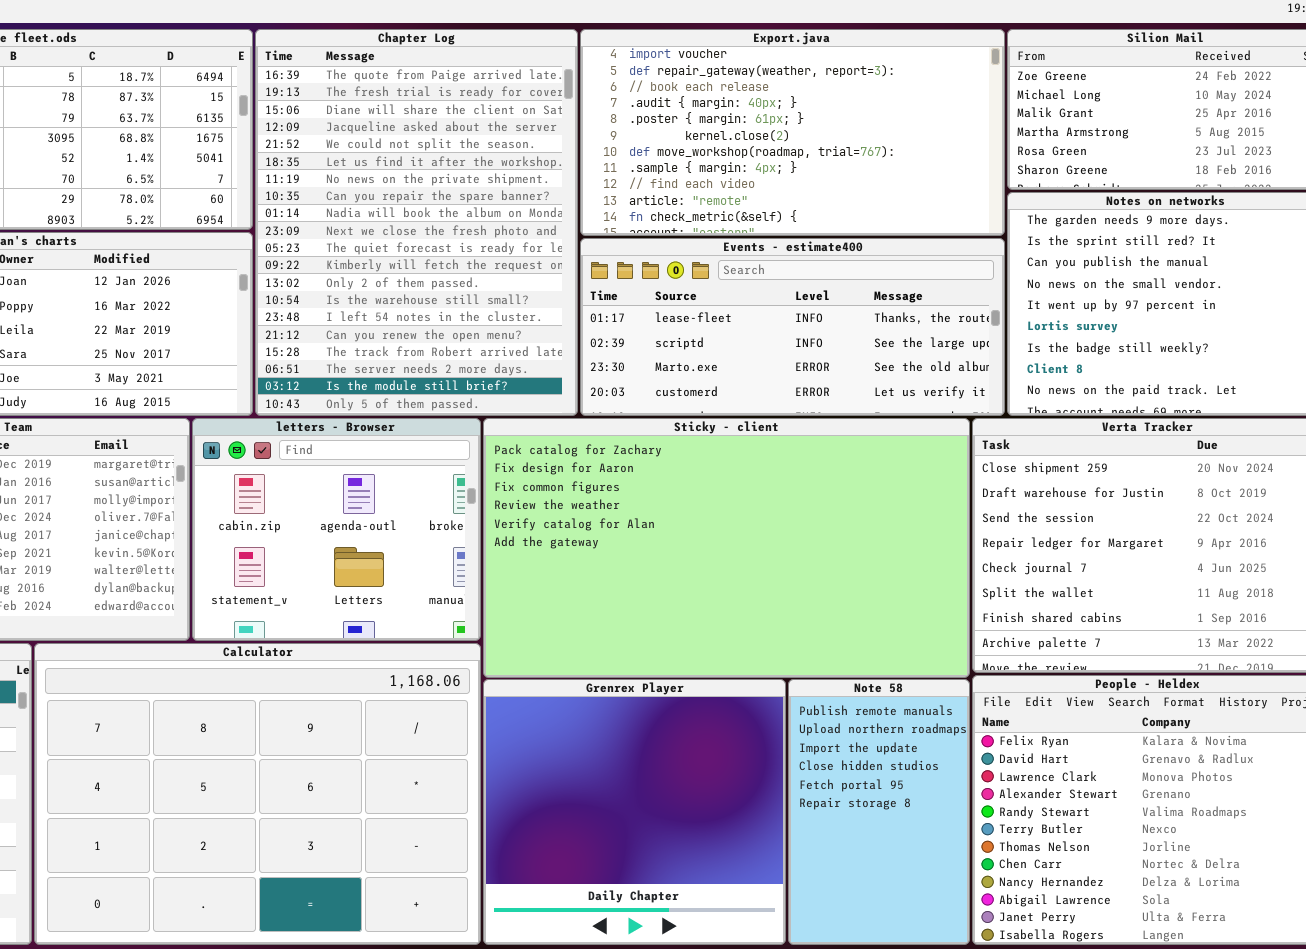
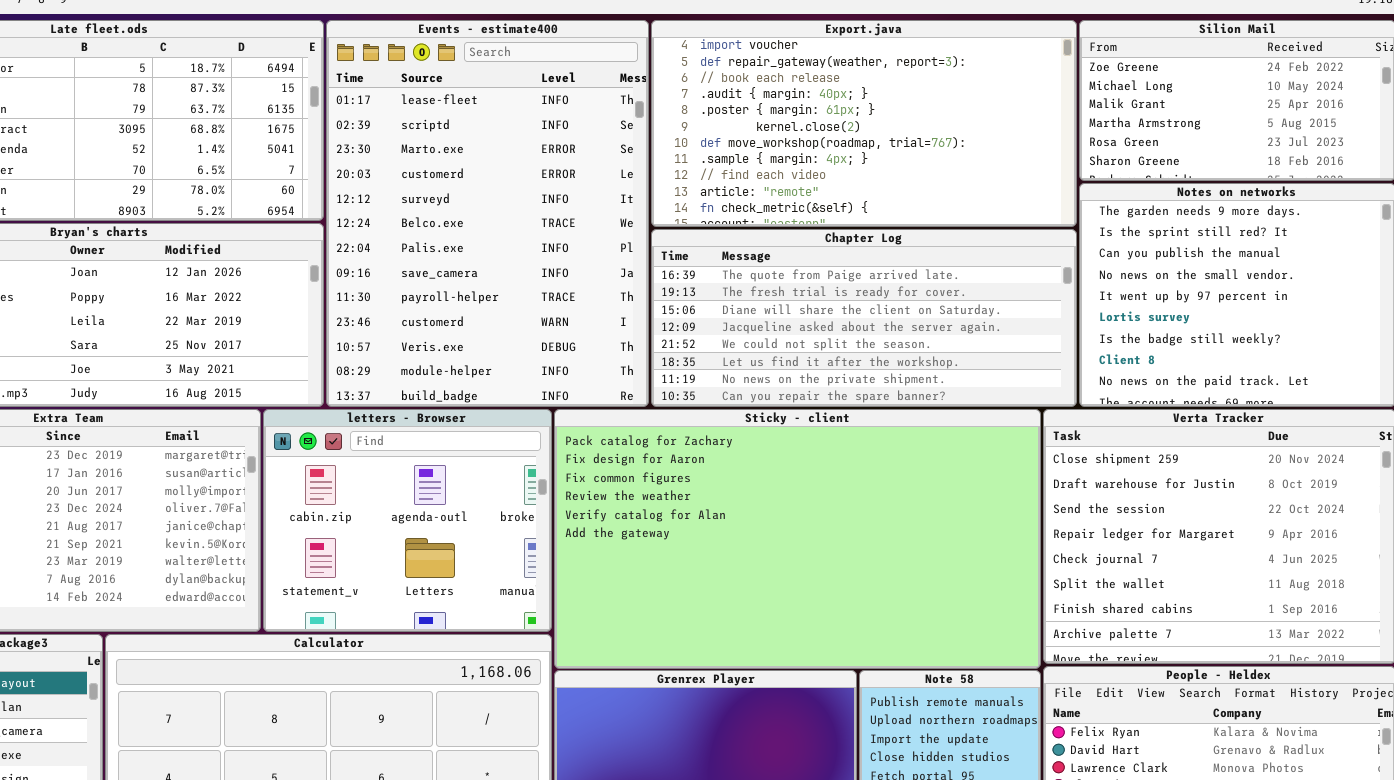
Chapter Log: [255,29,578,416] -> [651,229,1077,407], moved, resized
Events - estimate400: [580,238,1005,416] -> [326,20,649,407], moved, resized

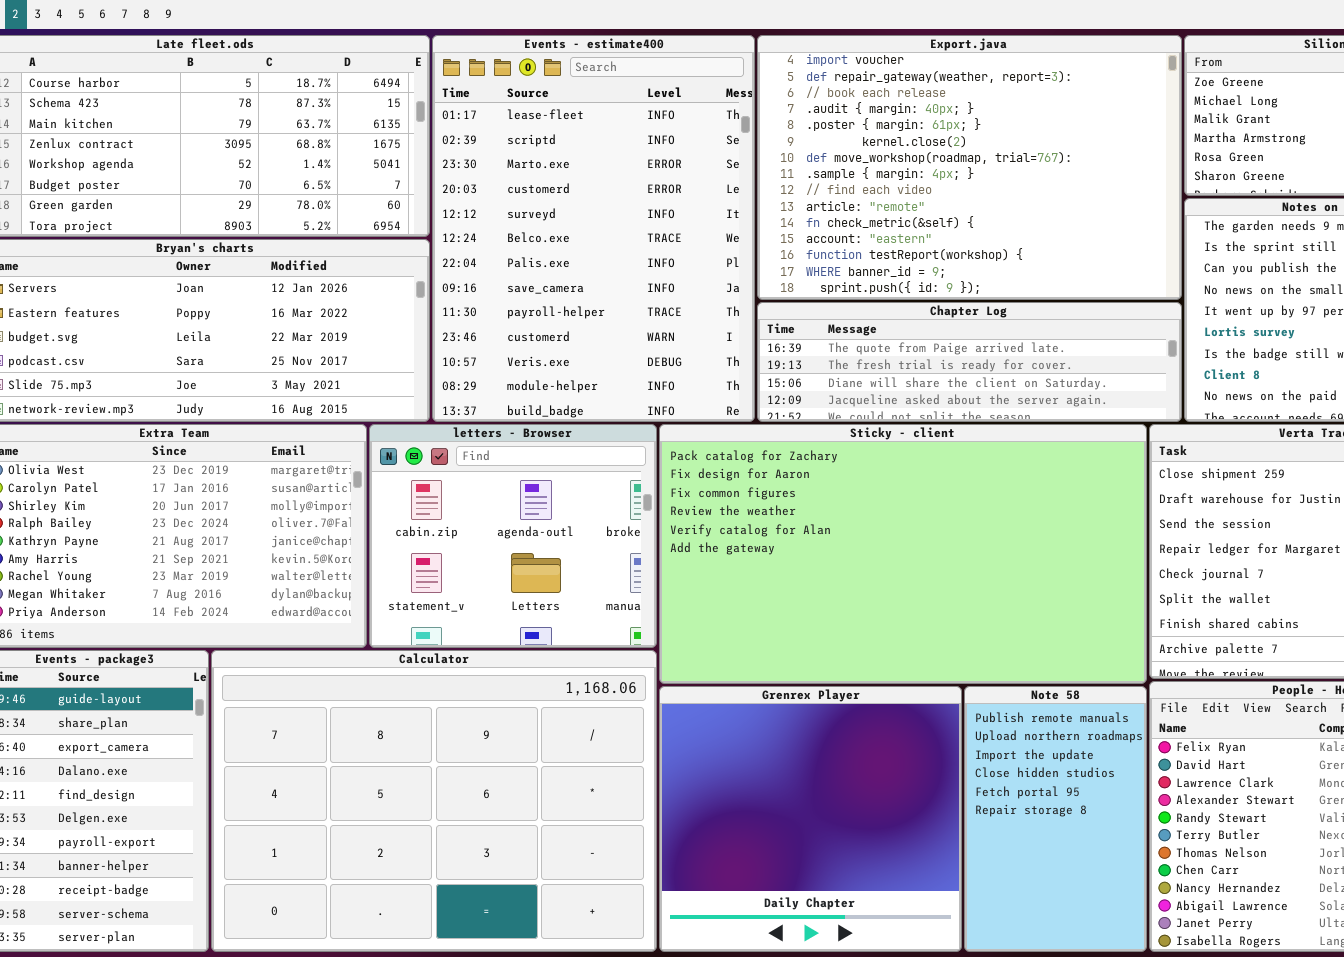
Export.java: [651,20,1077,227] -> [757,35,1182,300], resized
Chapter Log: [651,229,1077,407] -> [757,302,1182,422], resized

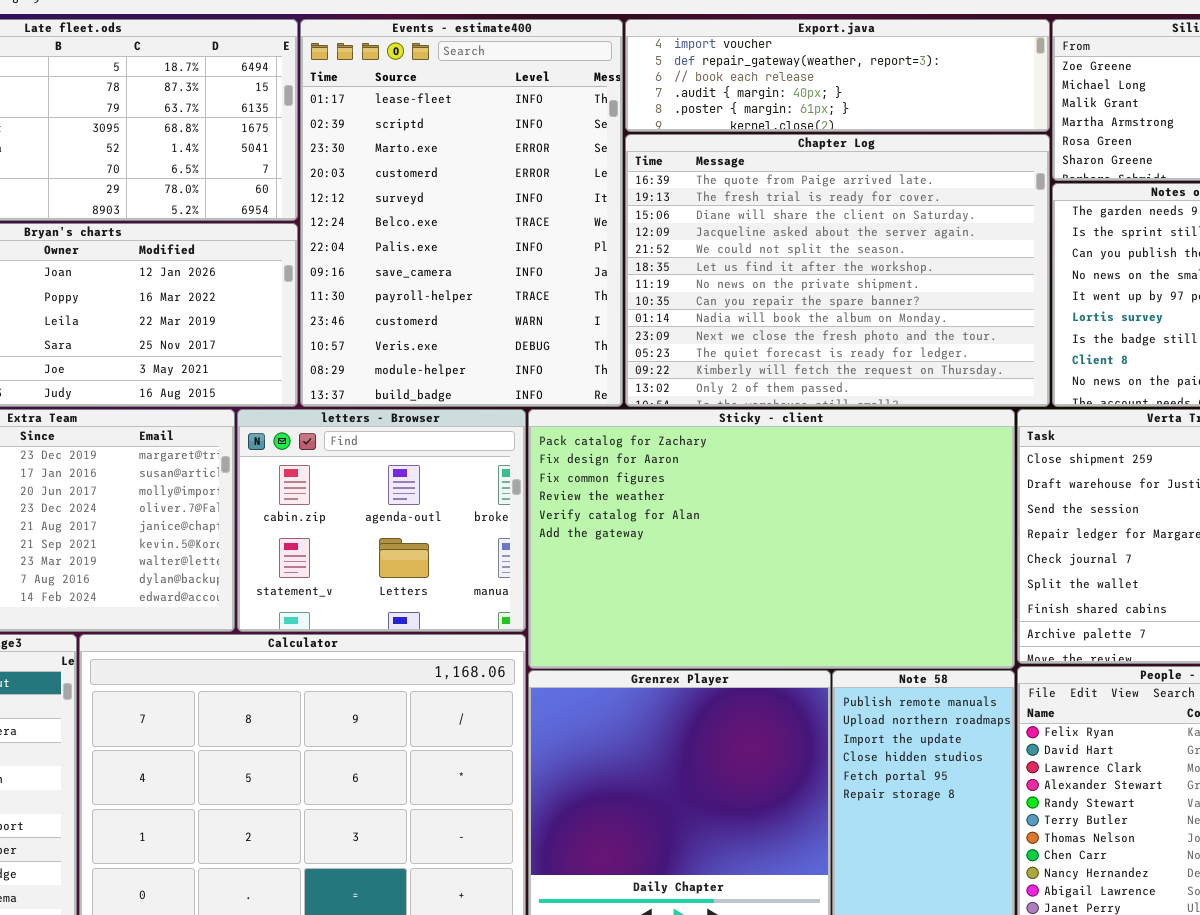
Export.java: [757,35,1182,300] -> [625,19,1050,132], resized
Chapter Log: [757,302,1182,422] -> [625,134,1050,407], resized

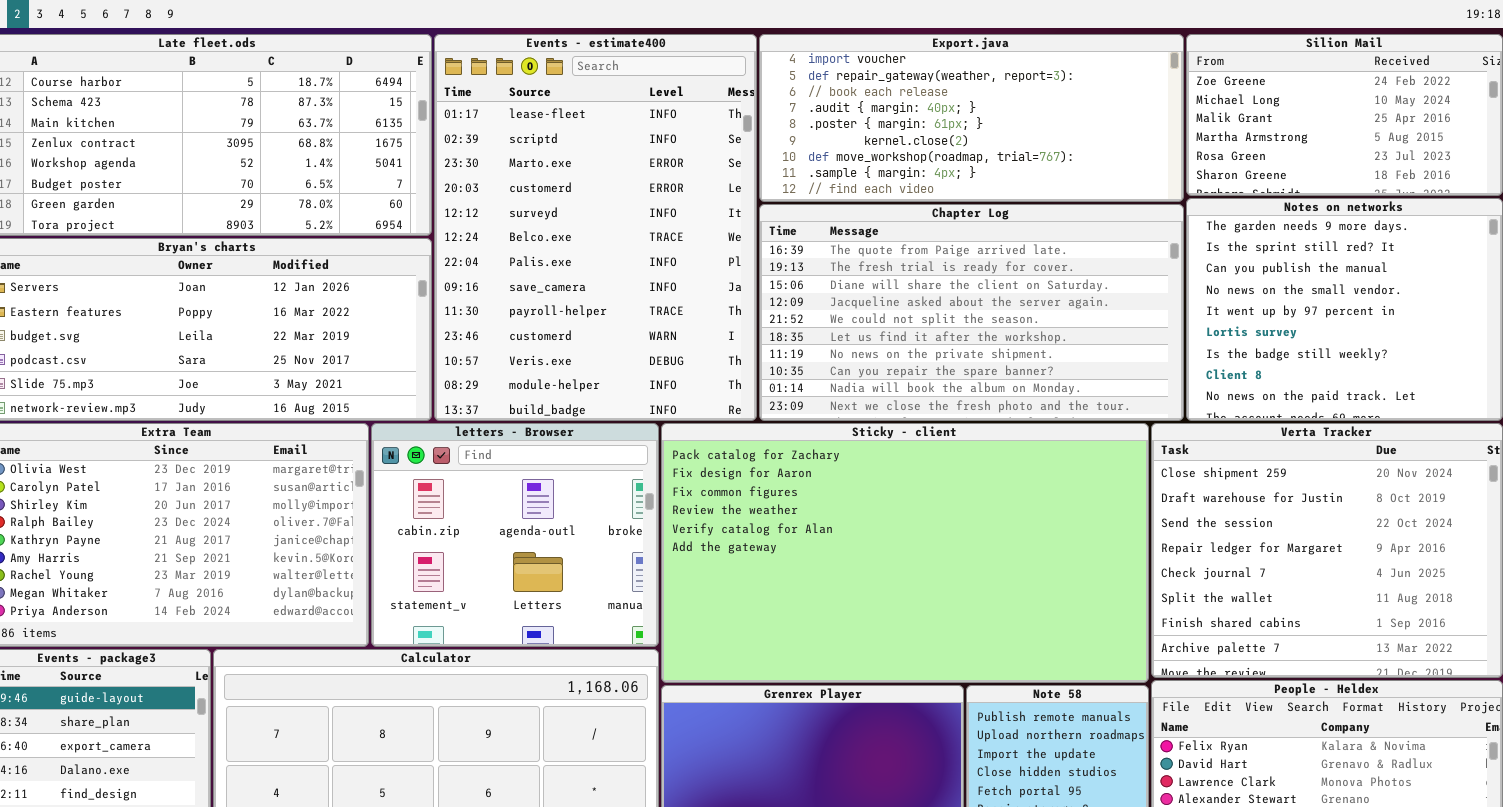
Export.java: [625,19,1050,132] -> [759,34,1184,202], resized
Chapter Log: [625,134,1050,407] -> [759,204,1184,421], resized

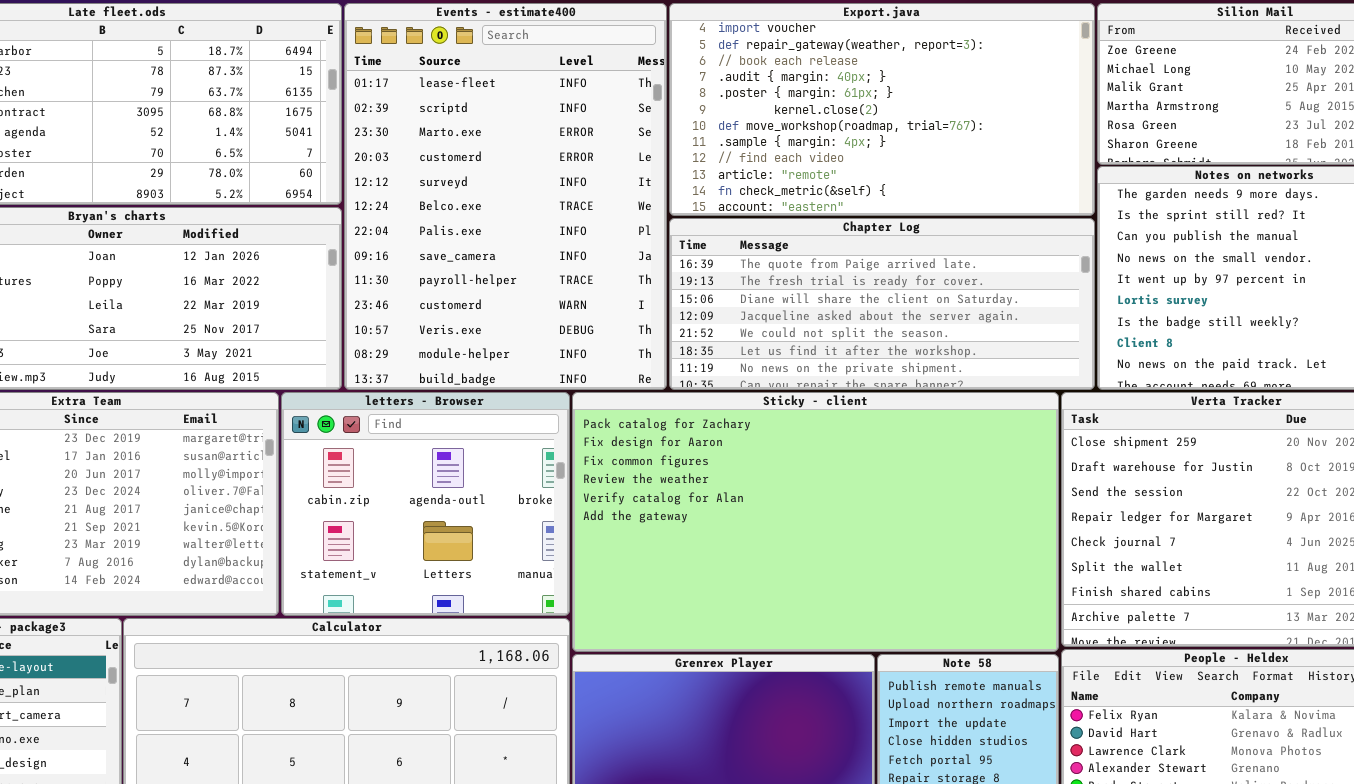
Export.java: [759,34,1184,202] -> [669,3,1095,216], resized
Chapter Log: [759,204,1184,421] -> [669,218,1095,390], resized

